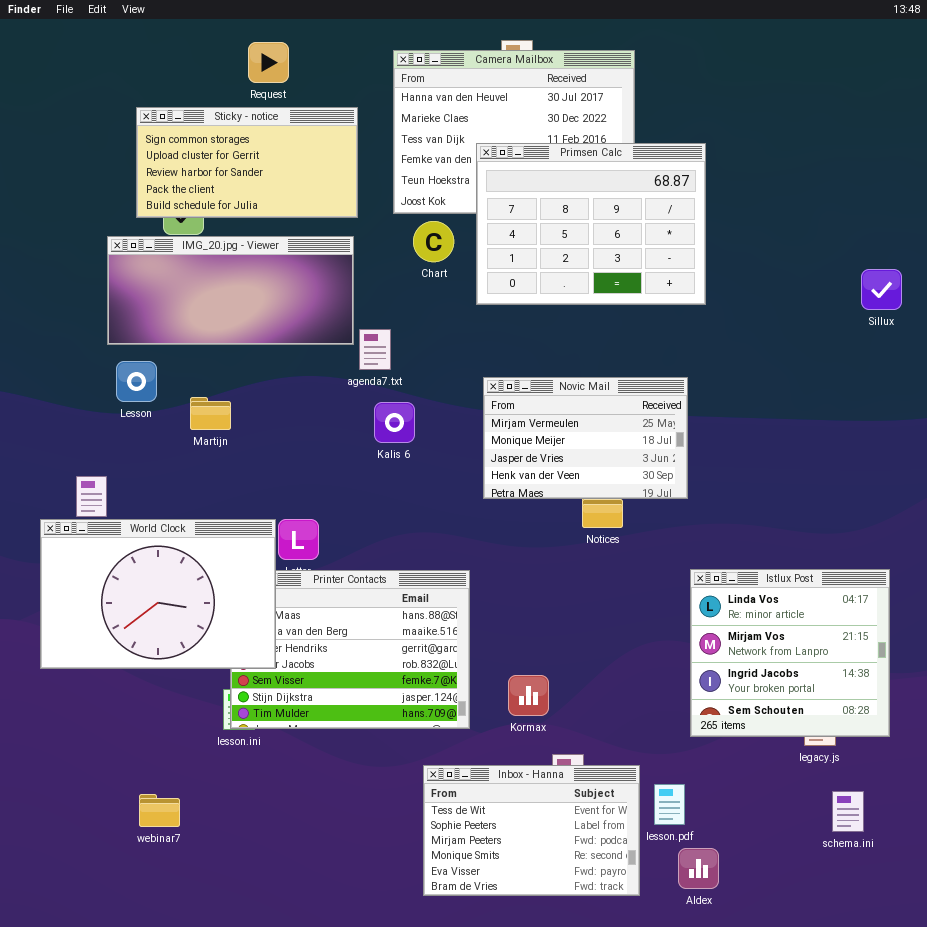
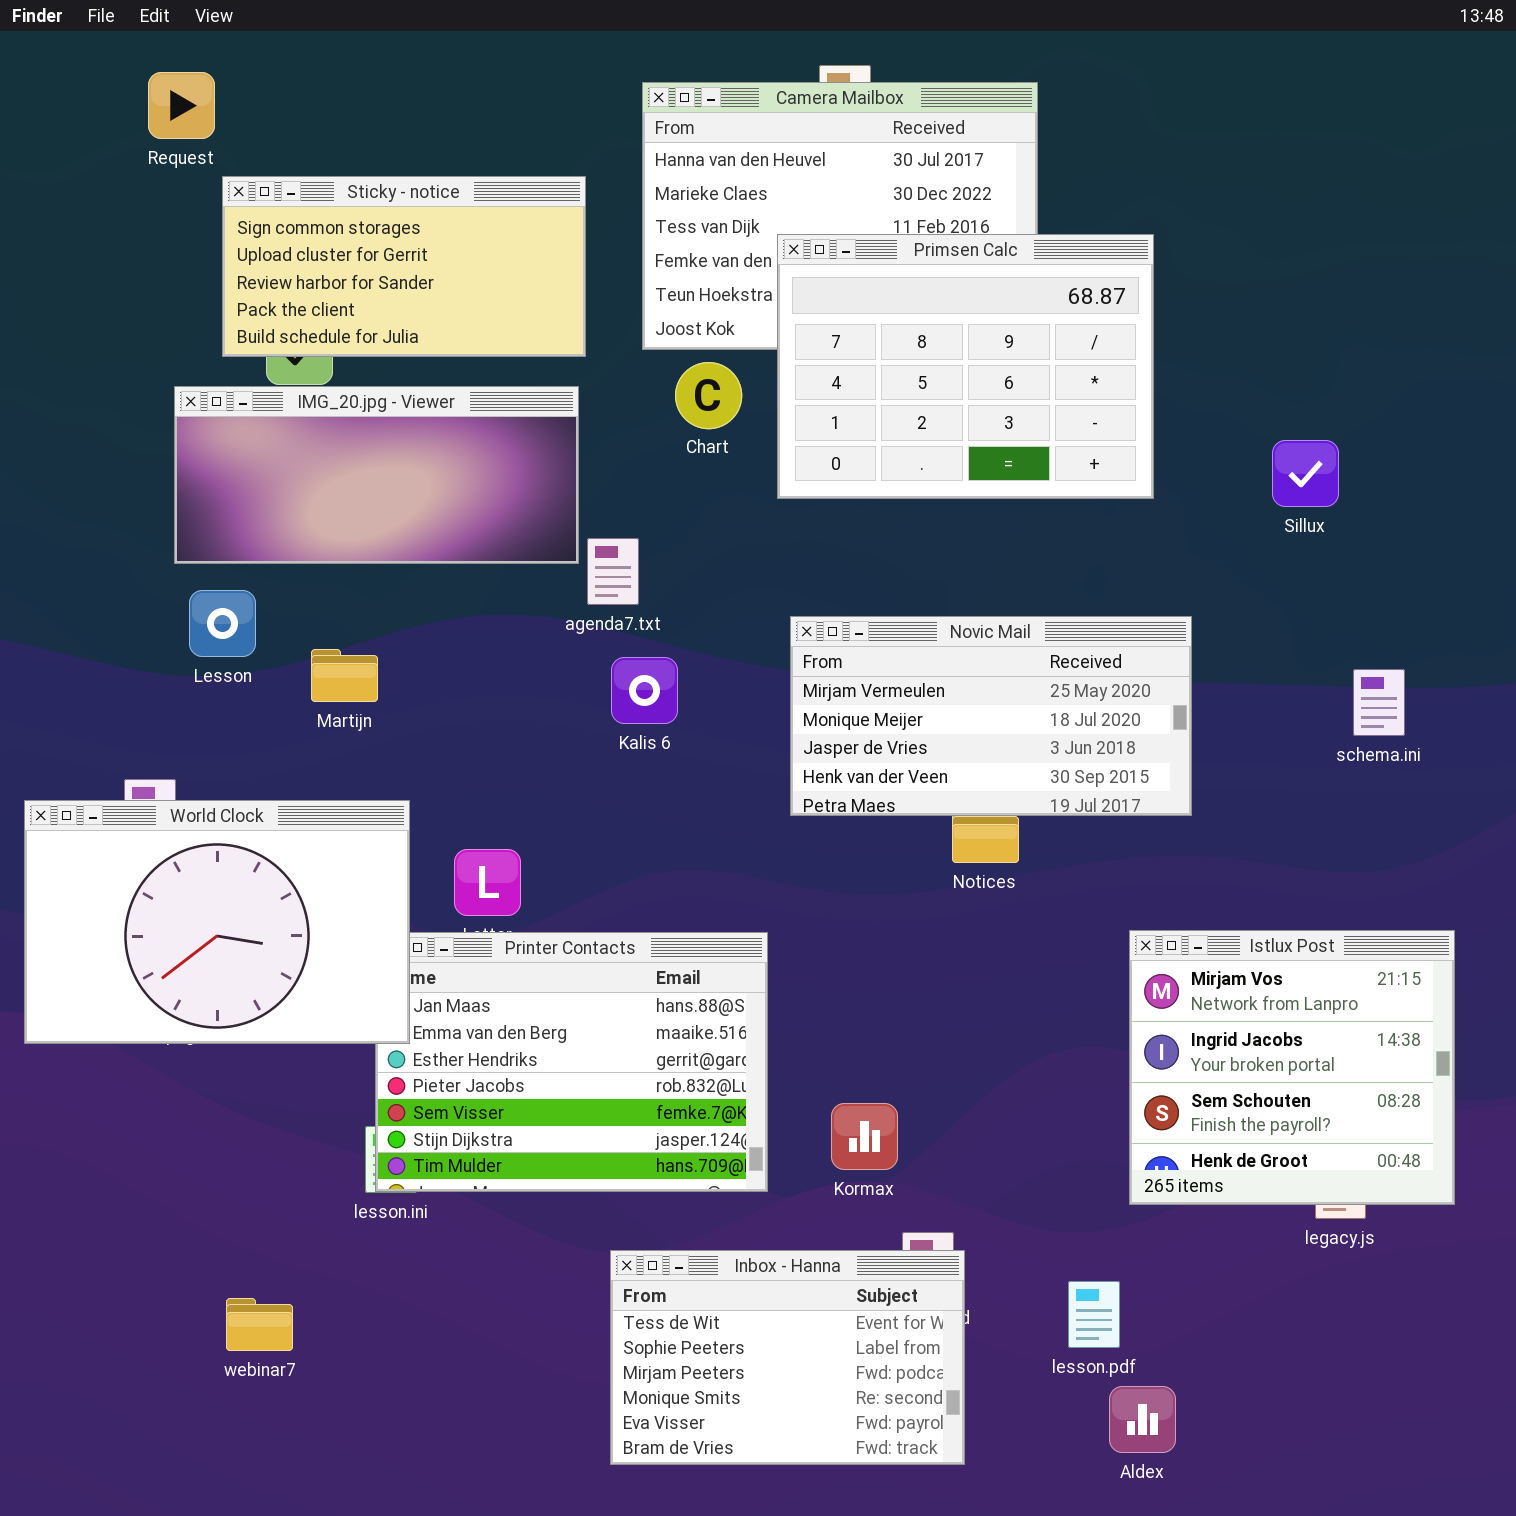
Request: [248,42,289,83] -> [148,72,215,139], moved
Sillux: [861,269,902,310] -> [1272,440,1339,507], moved
Novic Mail: [483,377,688,499] -> [790,616,1192,816], resized
World Clock: [40,519,276,669] -> [24,800,410,1044], moved
Istlux Post: [690,569,890,737] -> [1129,930,1455,1205], scrolled down 1 row
Inbox - Hanna: [423,765,640,896] -> [610,1250,965,1465], moved
schema.ini: [832,791,864,832] -> [1353,669,1405,736], moved

